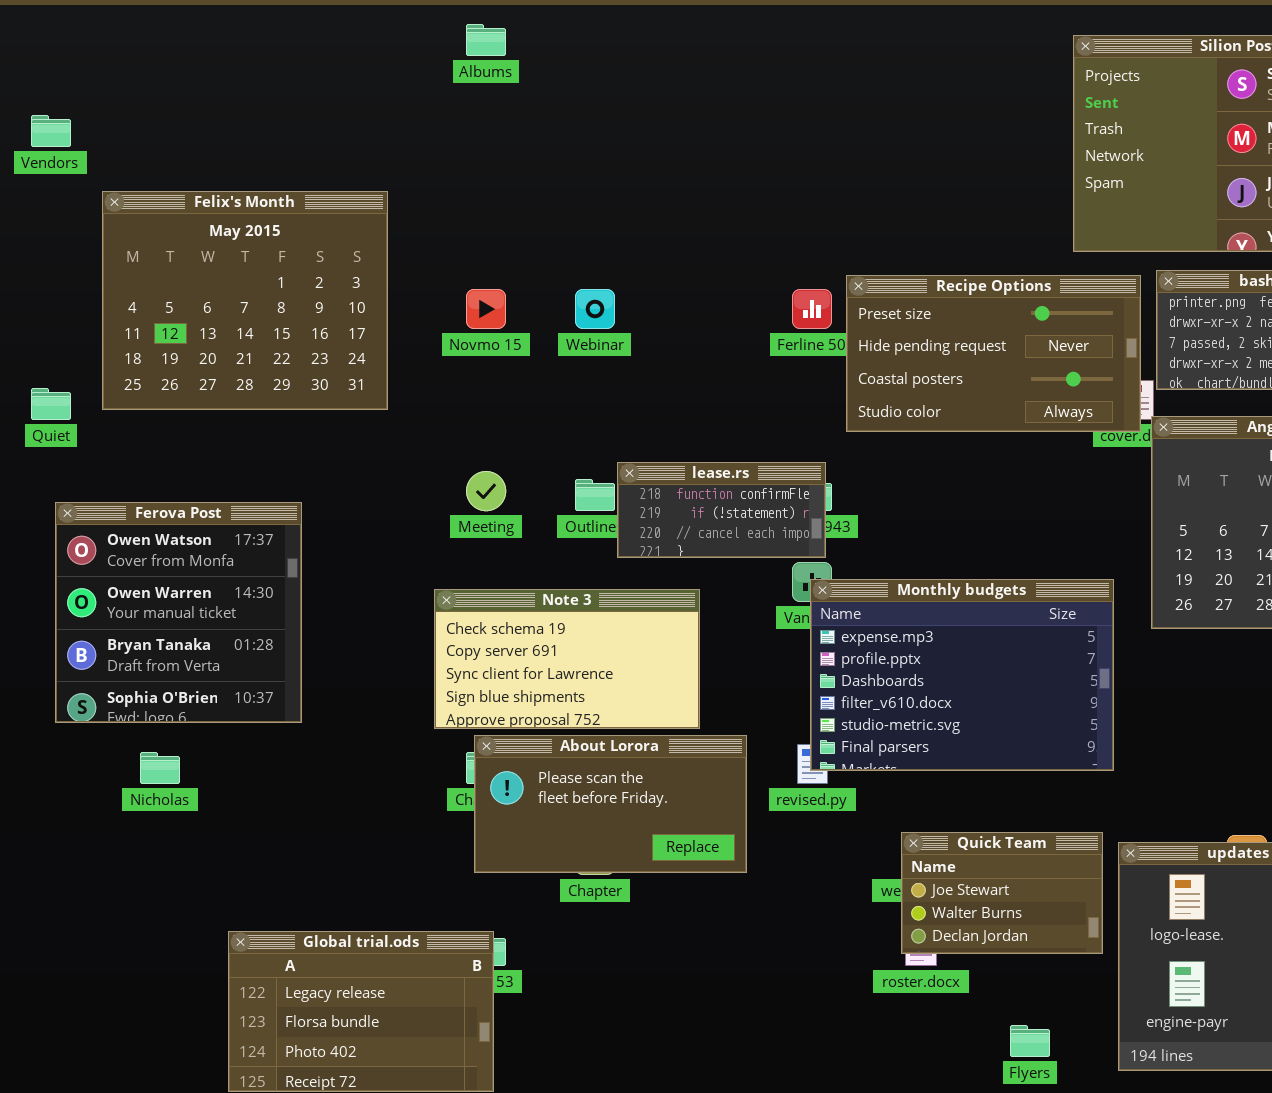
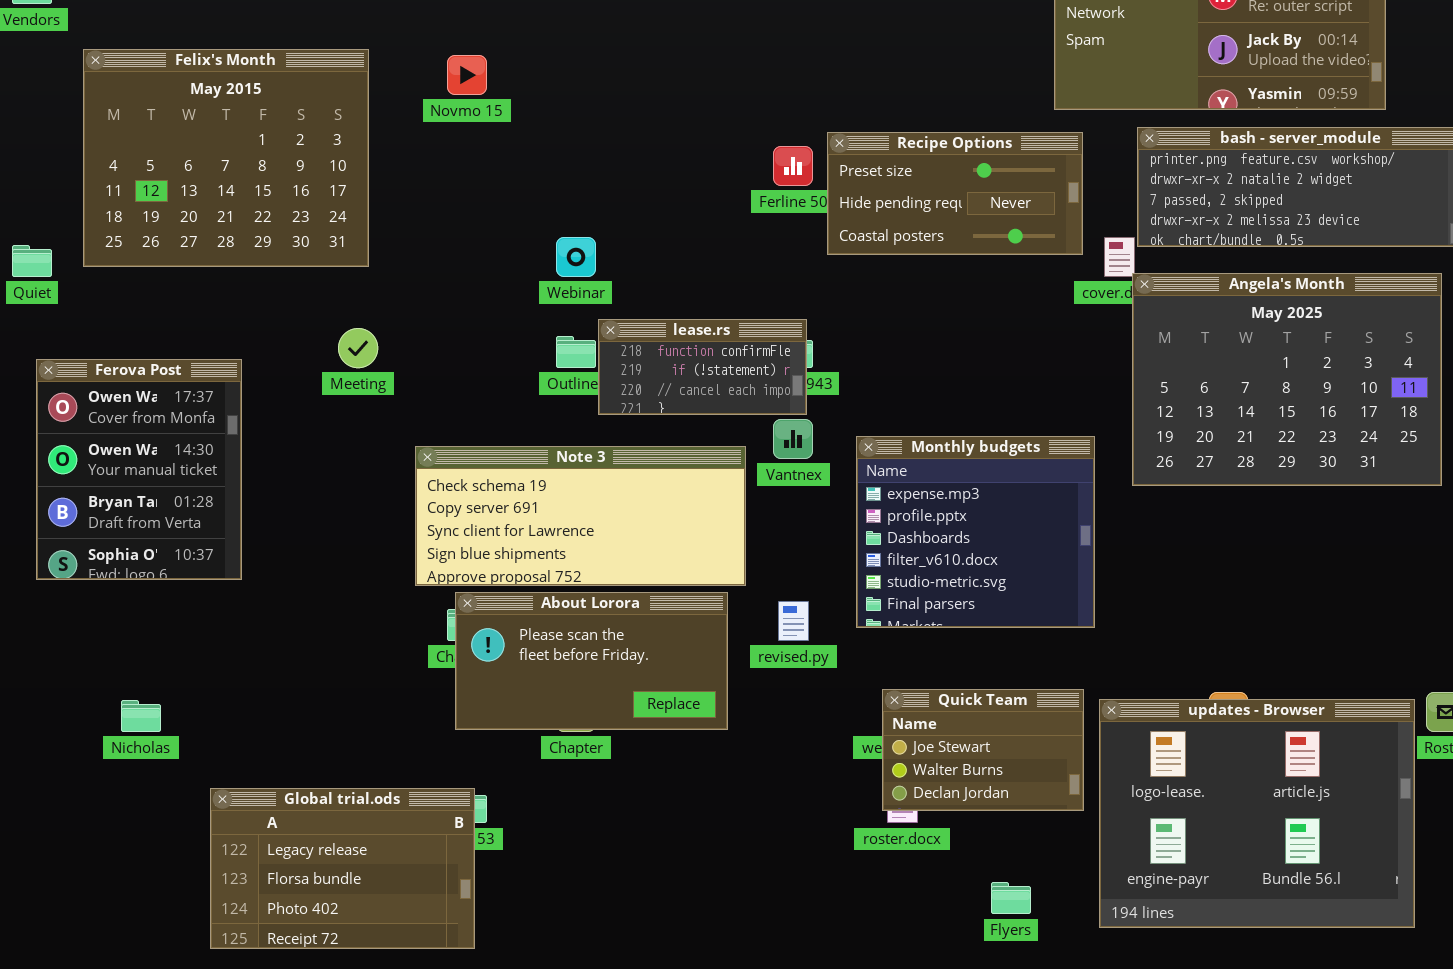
Recipe Options: [846,275,1141,432] -> [827,132,1083,255], resized
Novmo 15: [466,289,506,329] -> [447,55,487,95], moved
Webinar: [575,289,615,329] -> [556,237,596,277], moved
Meeting: [466,471,506,511] -> [338,328,378,368], moved
Ferova Post: [55,502,302,723] -> [36,359,242,580], resized
Monthly budgets: [810,579,1114,771] -> [856,436,1095,628], resized
Note 3: [434,589,700,729] -> [415,446,746,586], resized
Nicholas: [140,752,180,784] -> [121,700,161,732], moved

